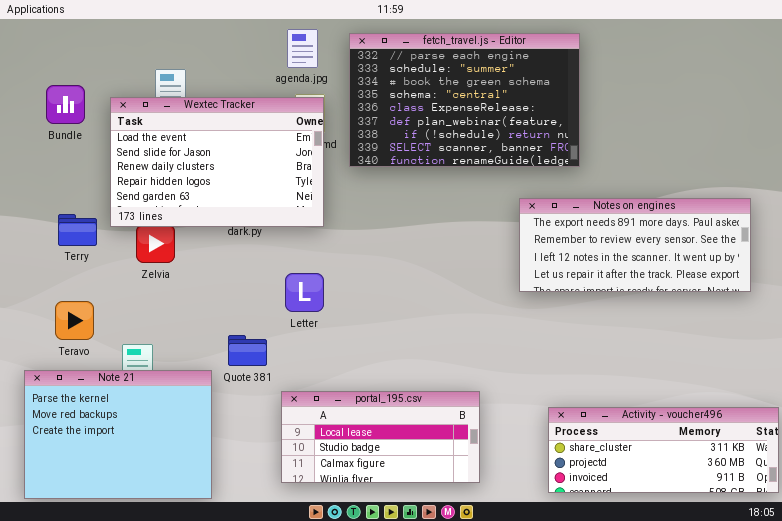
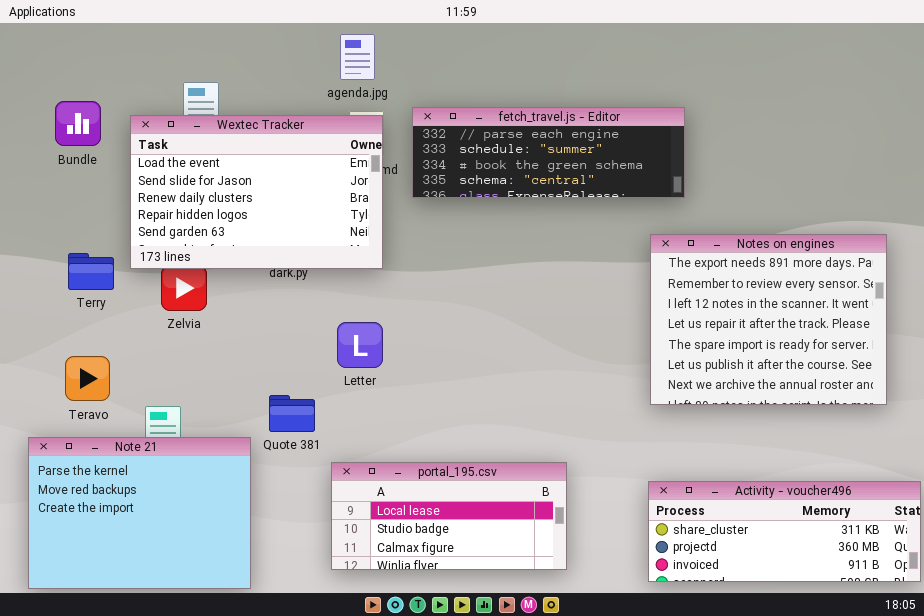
fetch_travel.js - Editor: [349,33,580,167] -> [412,107,685,198], resized
Notes on engines: [519,198,751,292] -> [650,234,887,405], resized

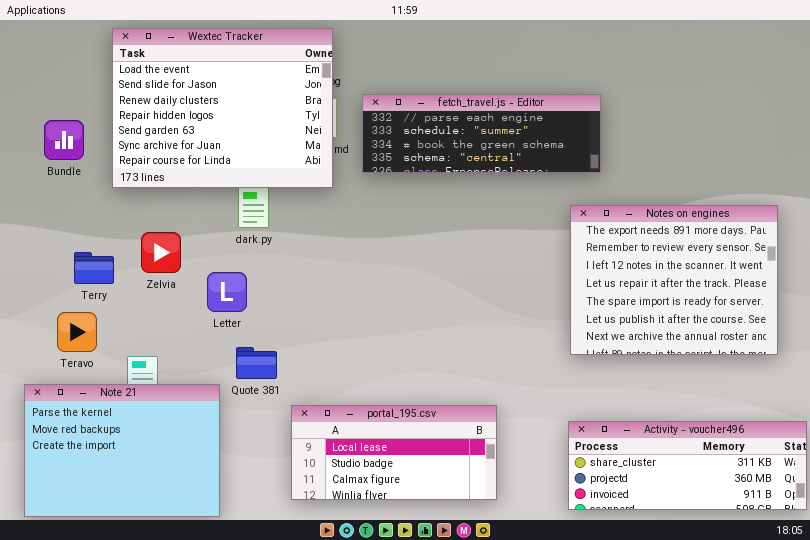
Bundle: [55,101,101,146] -> [44,120,84,160], moved
Wextec Tracker: [130,115,383,269] -> [112,28,333,188], moved, resized
Terry: [68,253,114,290] -> [74,252,114,284], moved
Letter: [337,322,383,368] -> [207,272,247,312], moved

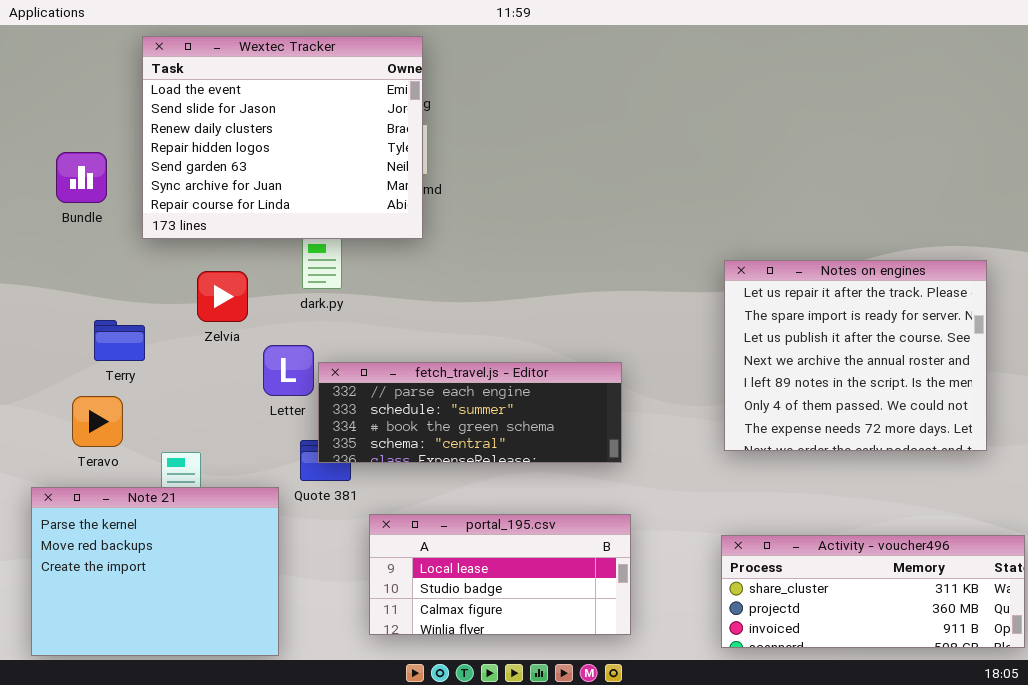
fetch_travel.js - Editor: [362,94,601,173] -> [318,362,622,463], moved
Notes on engines: [570,205,778,355] -> [724,260,987,451], scrolled down 3 rows
Zelvia: [141,232,181,273] -> [197,271,248,322], moved

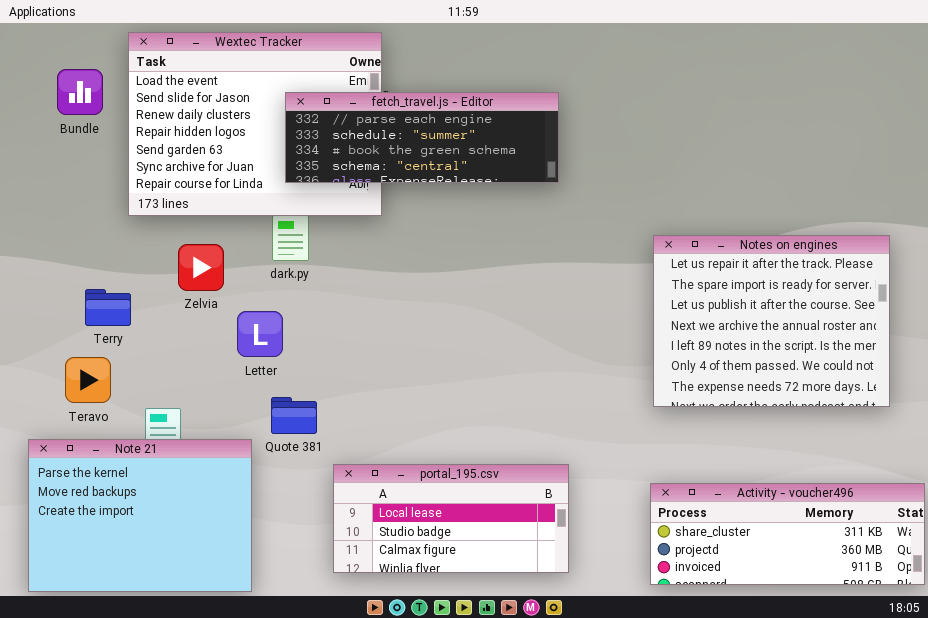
Bundle: [56,152,107,203] -> [57,69,103,115], moved
fetch_travel.js - Editor: [318,362,622,463] -> [285,92,559,183], moved

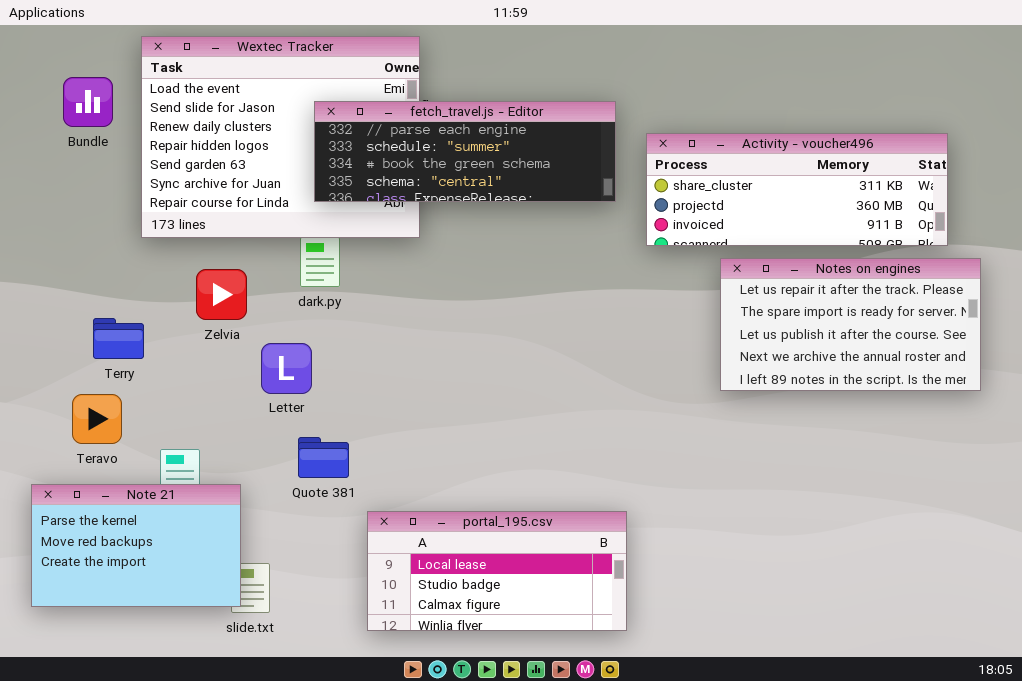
Notes on engines: [653,235,890,407] -> [720,258,981,391], resized
Note 21: [28,439,252,592] -> [31,484,241,607], resized
Activity - voucher496: [650,483,925,585] -> [646,133,948,246], moved

